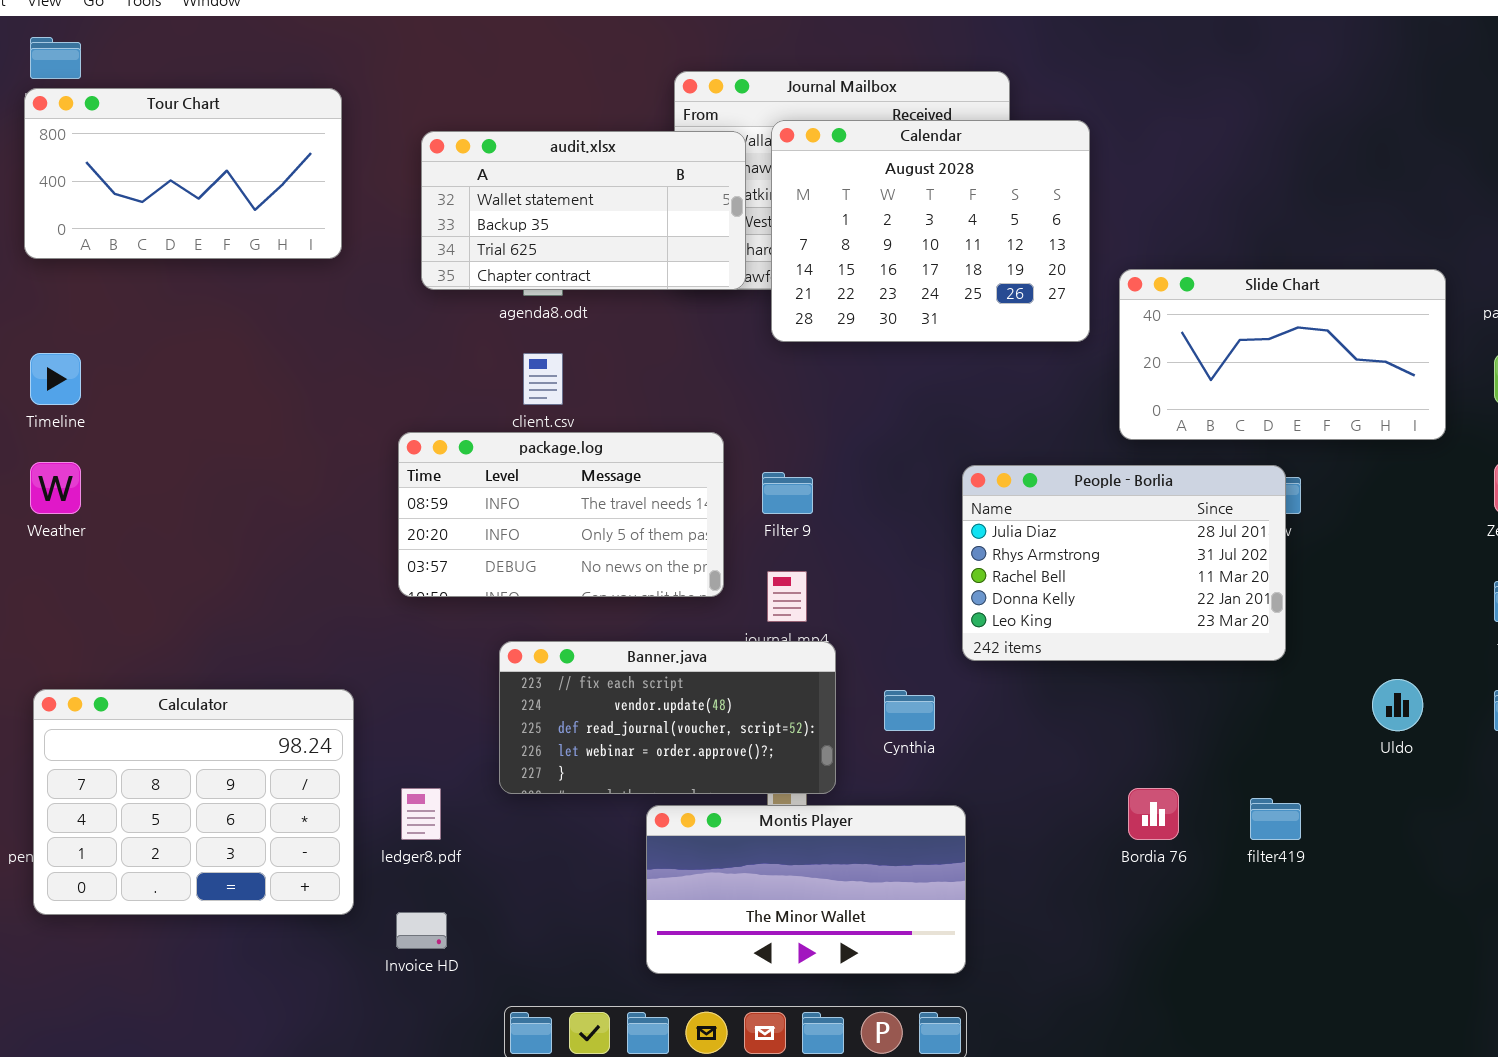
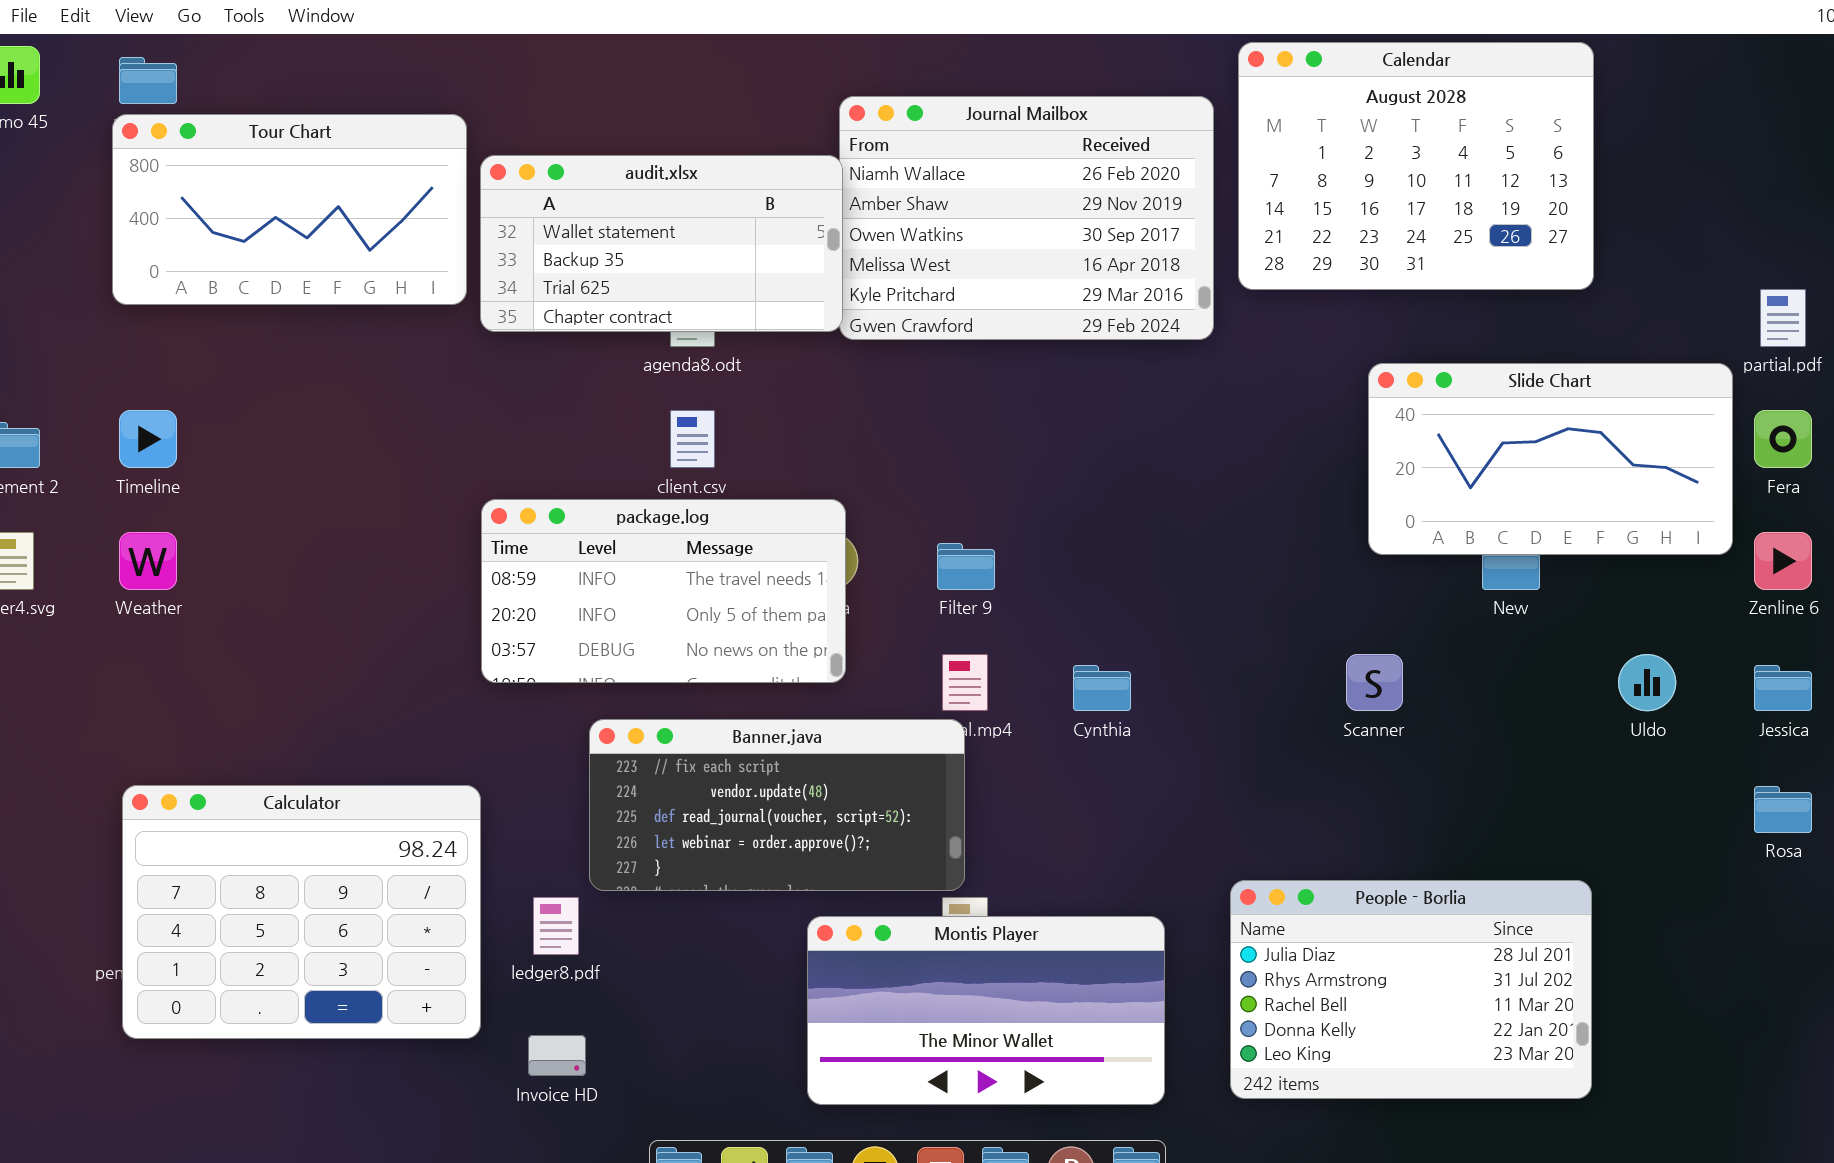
Calendar: [771,120,1090,342] -> [1238,42,1594,290], moved
audit.xlsx: [421,131,746,290] -> [480,155,843,332], moved
Slide Chart: [1119,269,1446,440] -> [1368,363,1733,555], moved
package.log: [398,432,724,597] -> [481,499,846,683], moved
People - Borlia: [962,465,1286,661] -> [1230,880,1592,1099], moved
Banner.java: [499,641,836,794] -> [589,719,965,891], moved
Uldo: [1372,679,1423,731] -> [1618,654,1676,711], moved
Cynthia: [884,690,935,731] -> [1073,665,1131,711], moved

